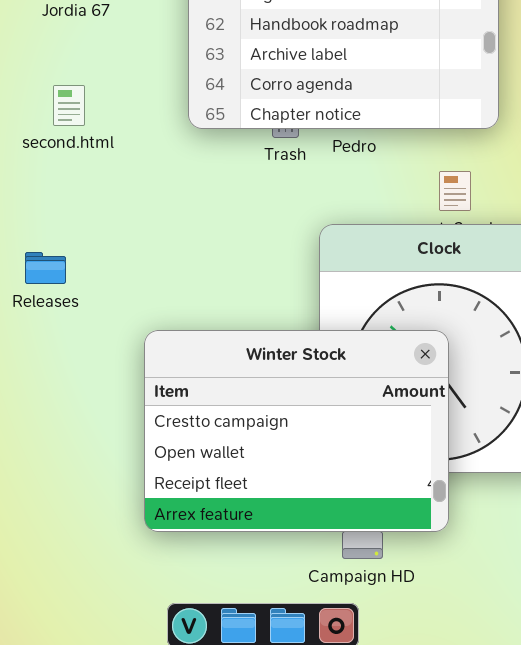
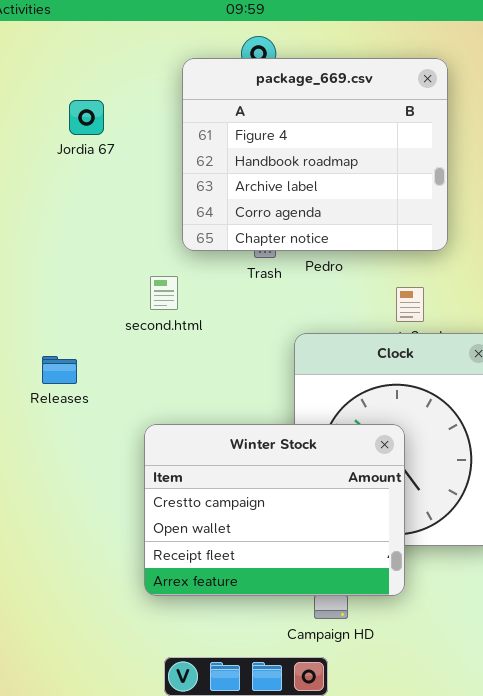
second.html: [53,85,85,126] -> [150,276,178,310], moved

